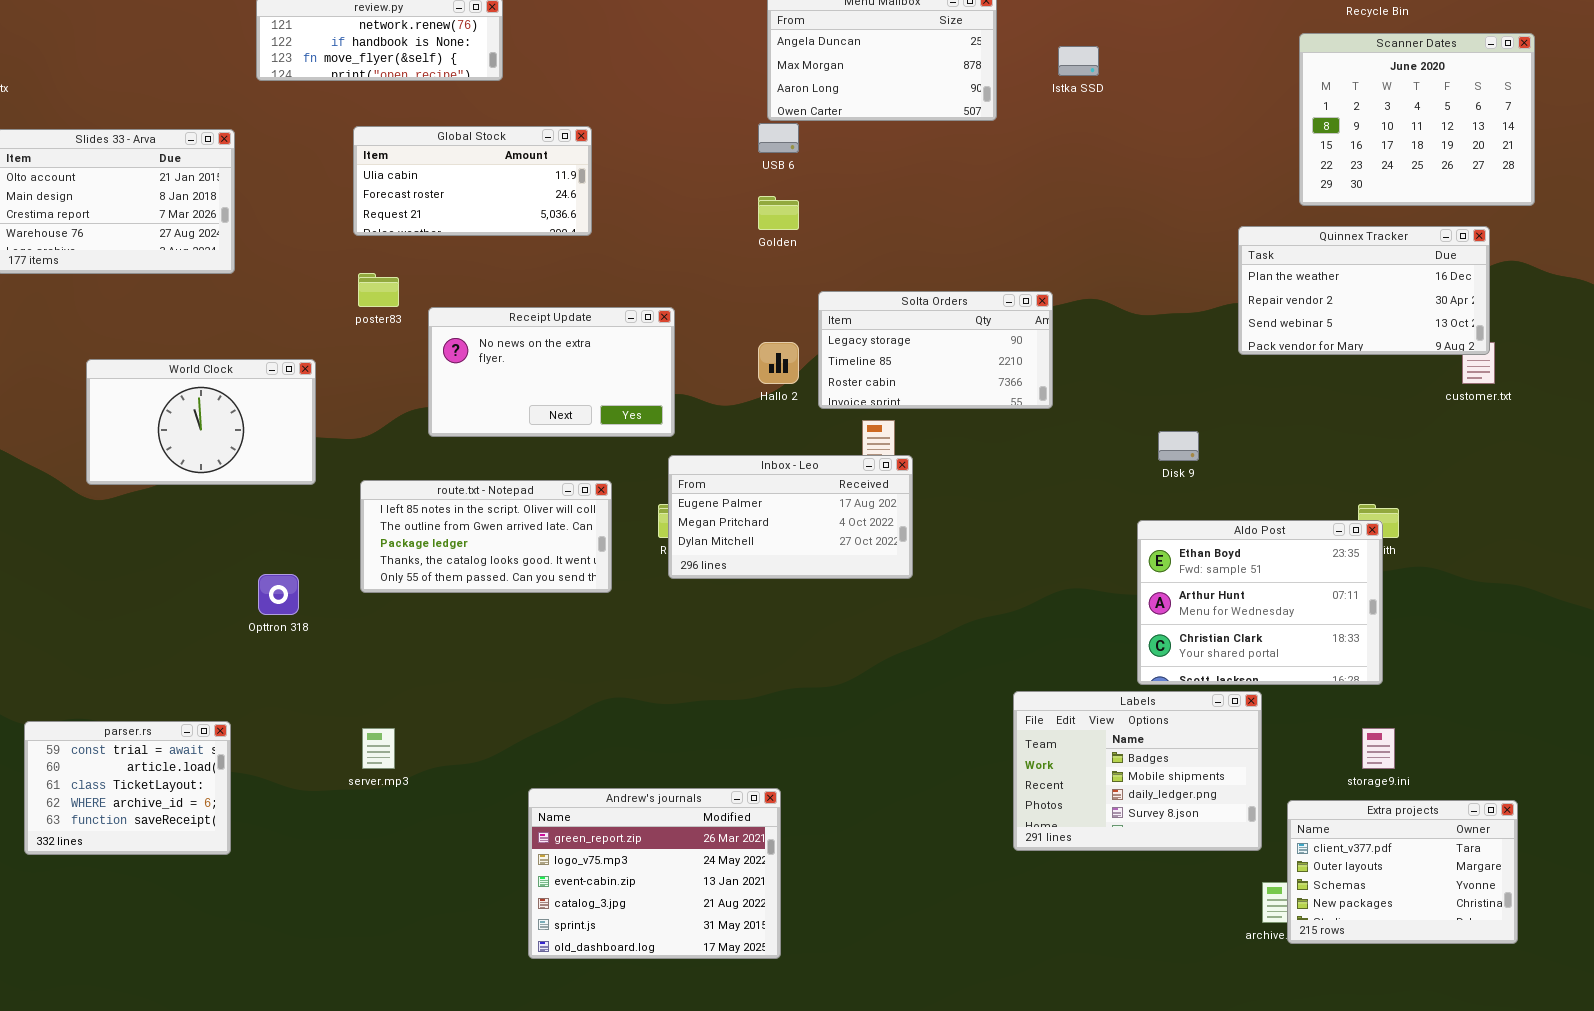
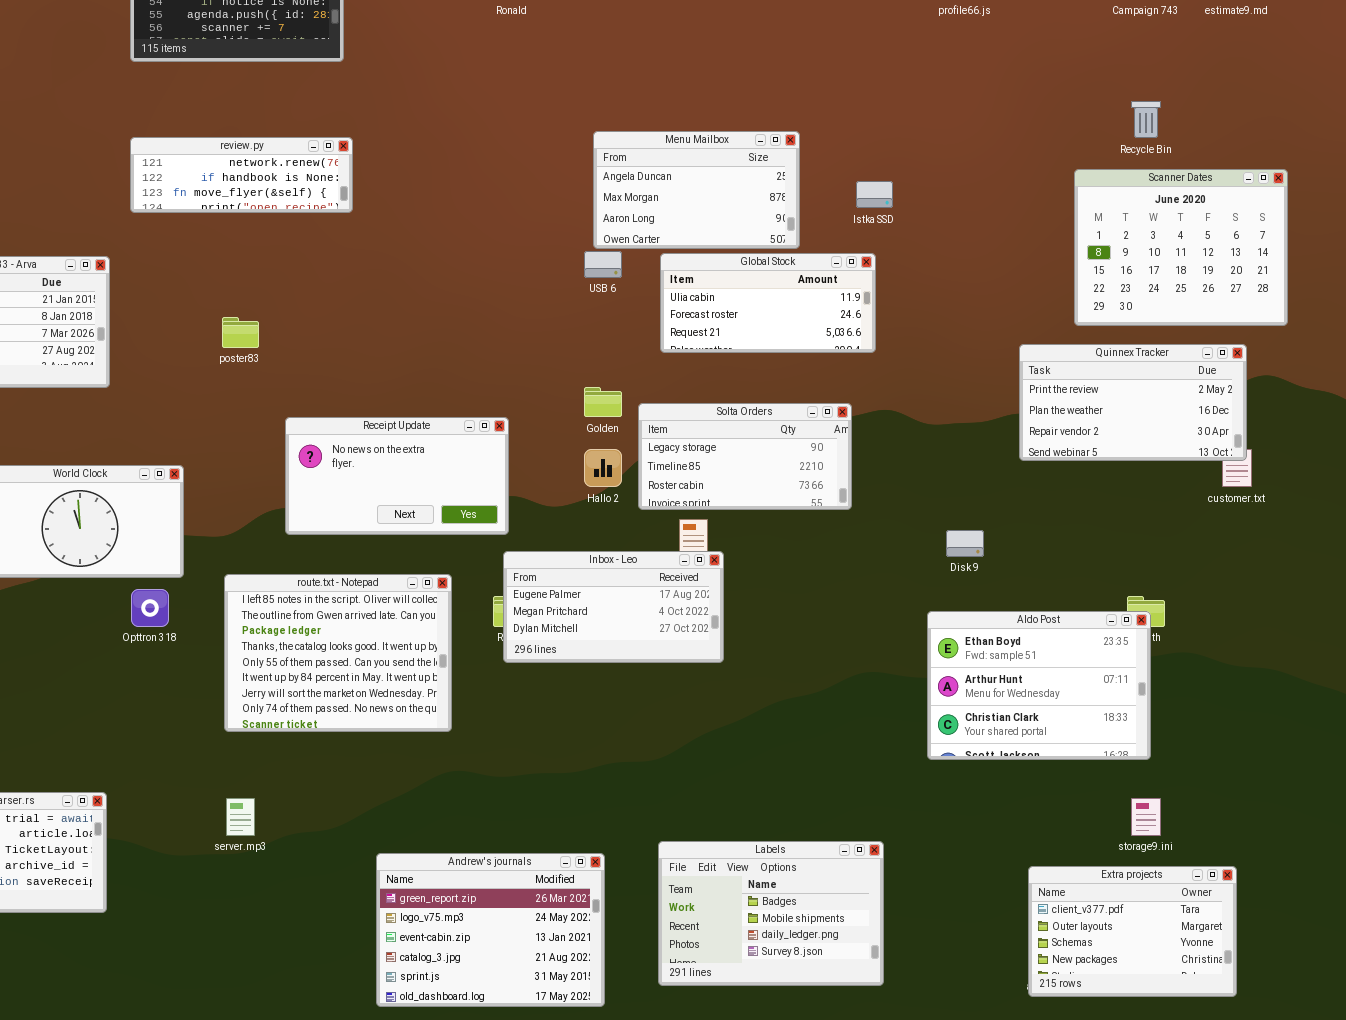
Global Stock: [353,126,592,236] -> [660,253,876,353], moved
Golden: [758,196,799,230] -> [584,387,622,417], moved
Quinnex Tracker: [1238,226,1490,355] -> [1019,344,1247,461], scrolled up 1 row
poster83: [358,273,399,307] -> [222,317,259,348], moved
route.txt - Notepad: [360,480,612,593] -> [224,574,452,732], resized
Opttron 318: [258,574,299,615] -> [131,589,169,627], moved
Labels: [1013,691,1262,851] -> [658,841,884,986], moved
Extra projects: [1287,800,1518,944] -> [1028,866,1237,997], moved

